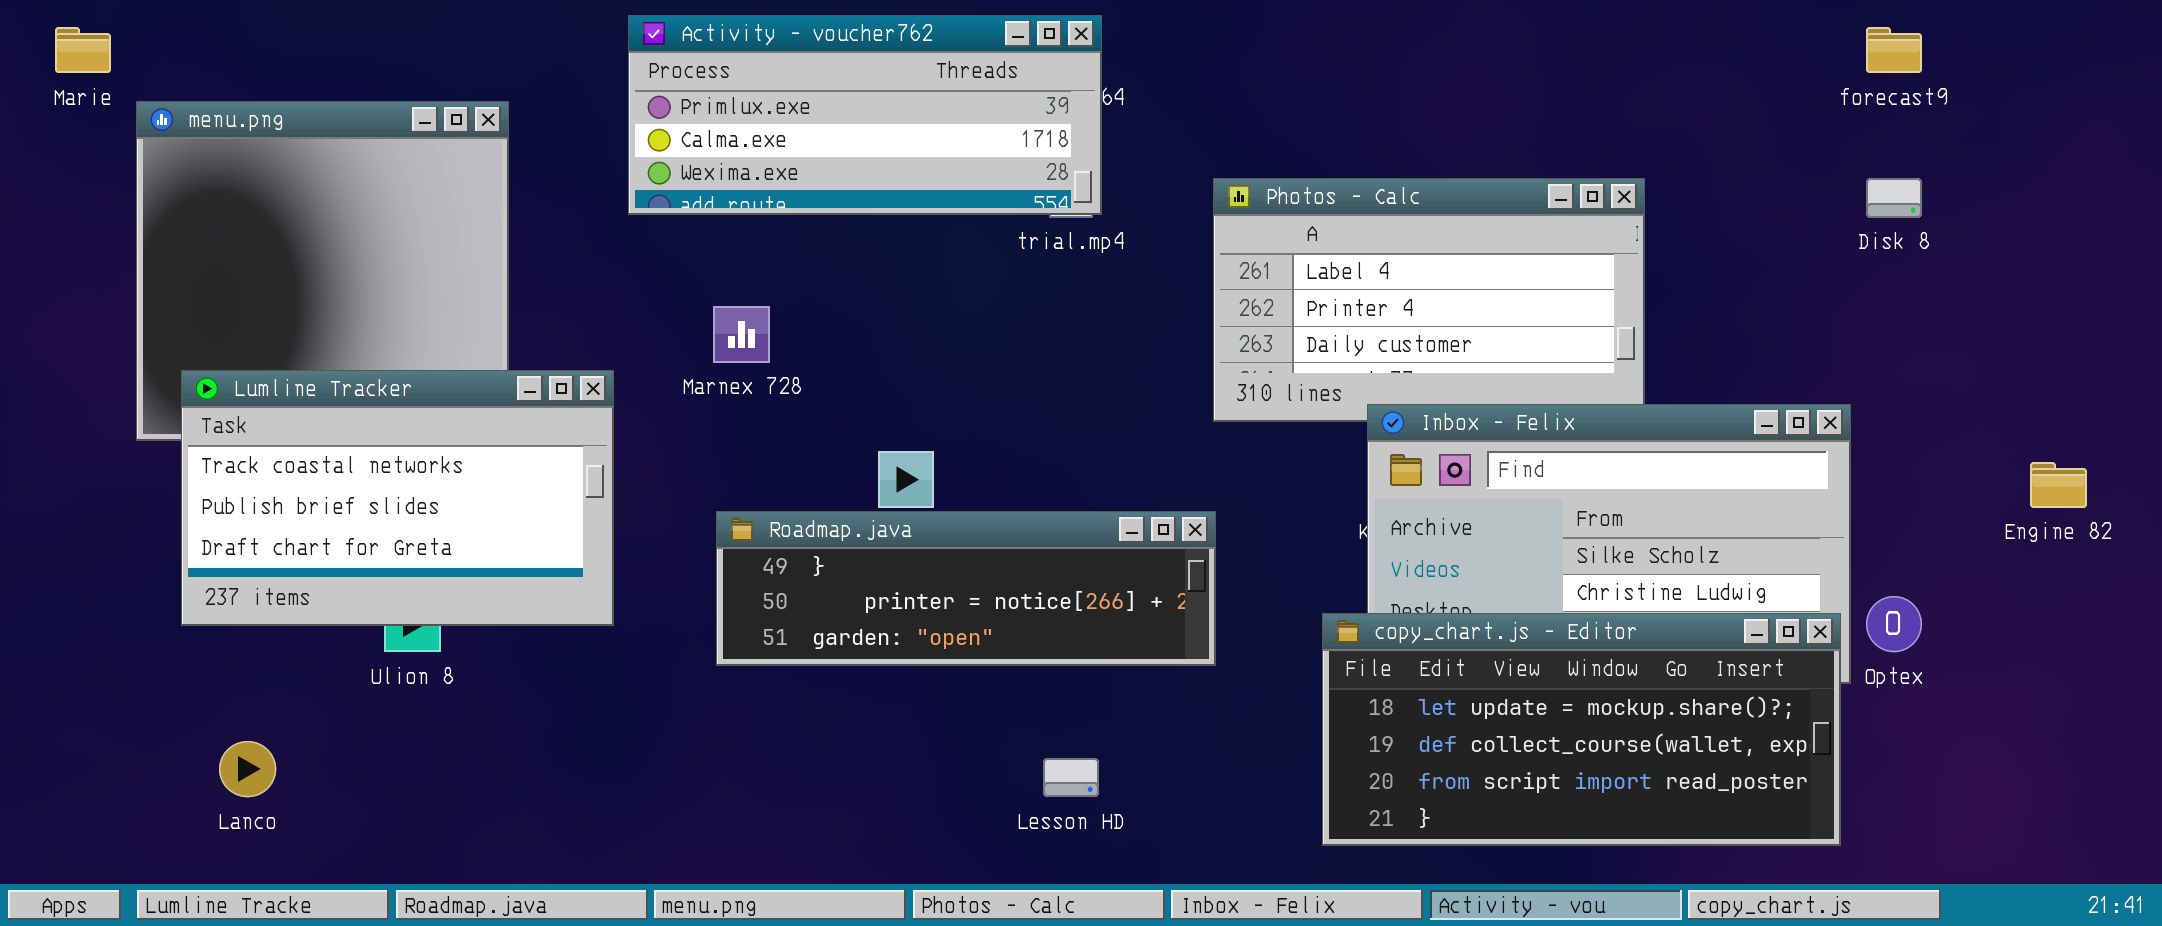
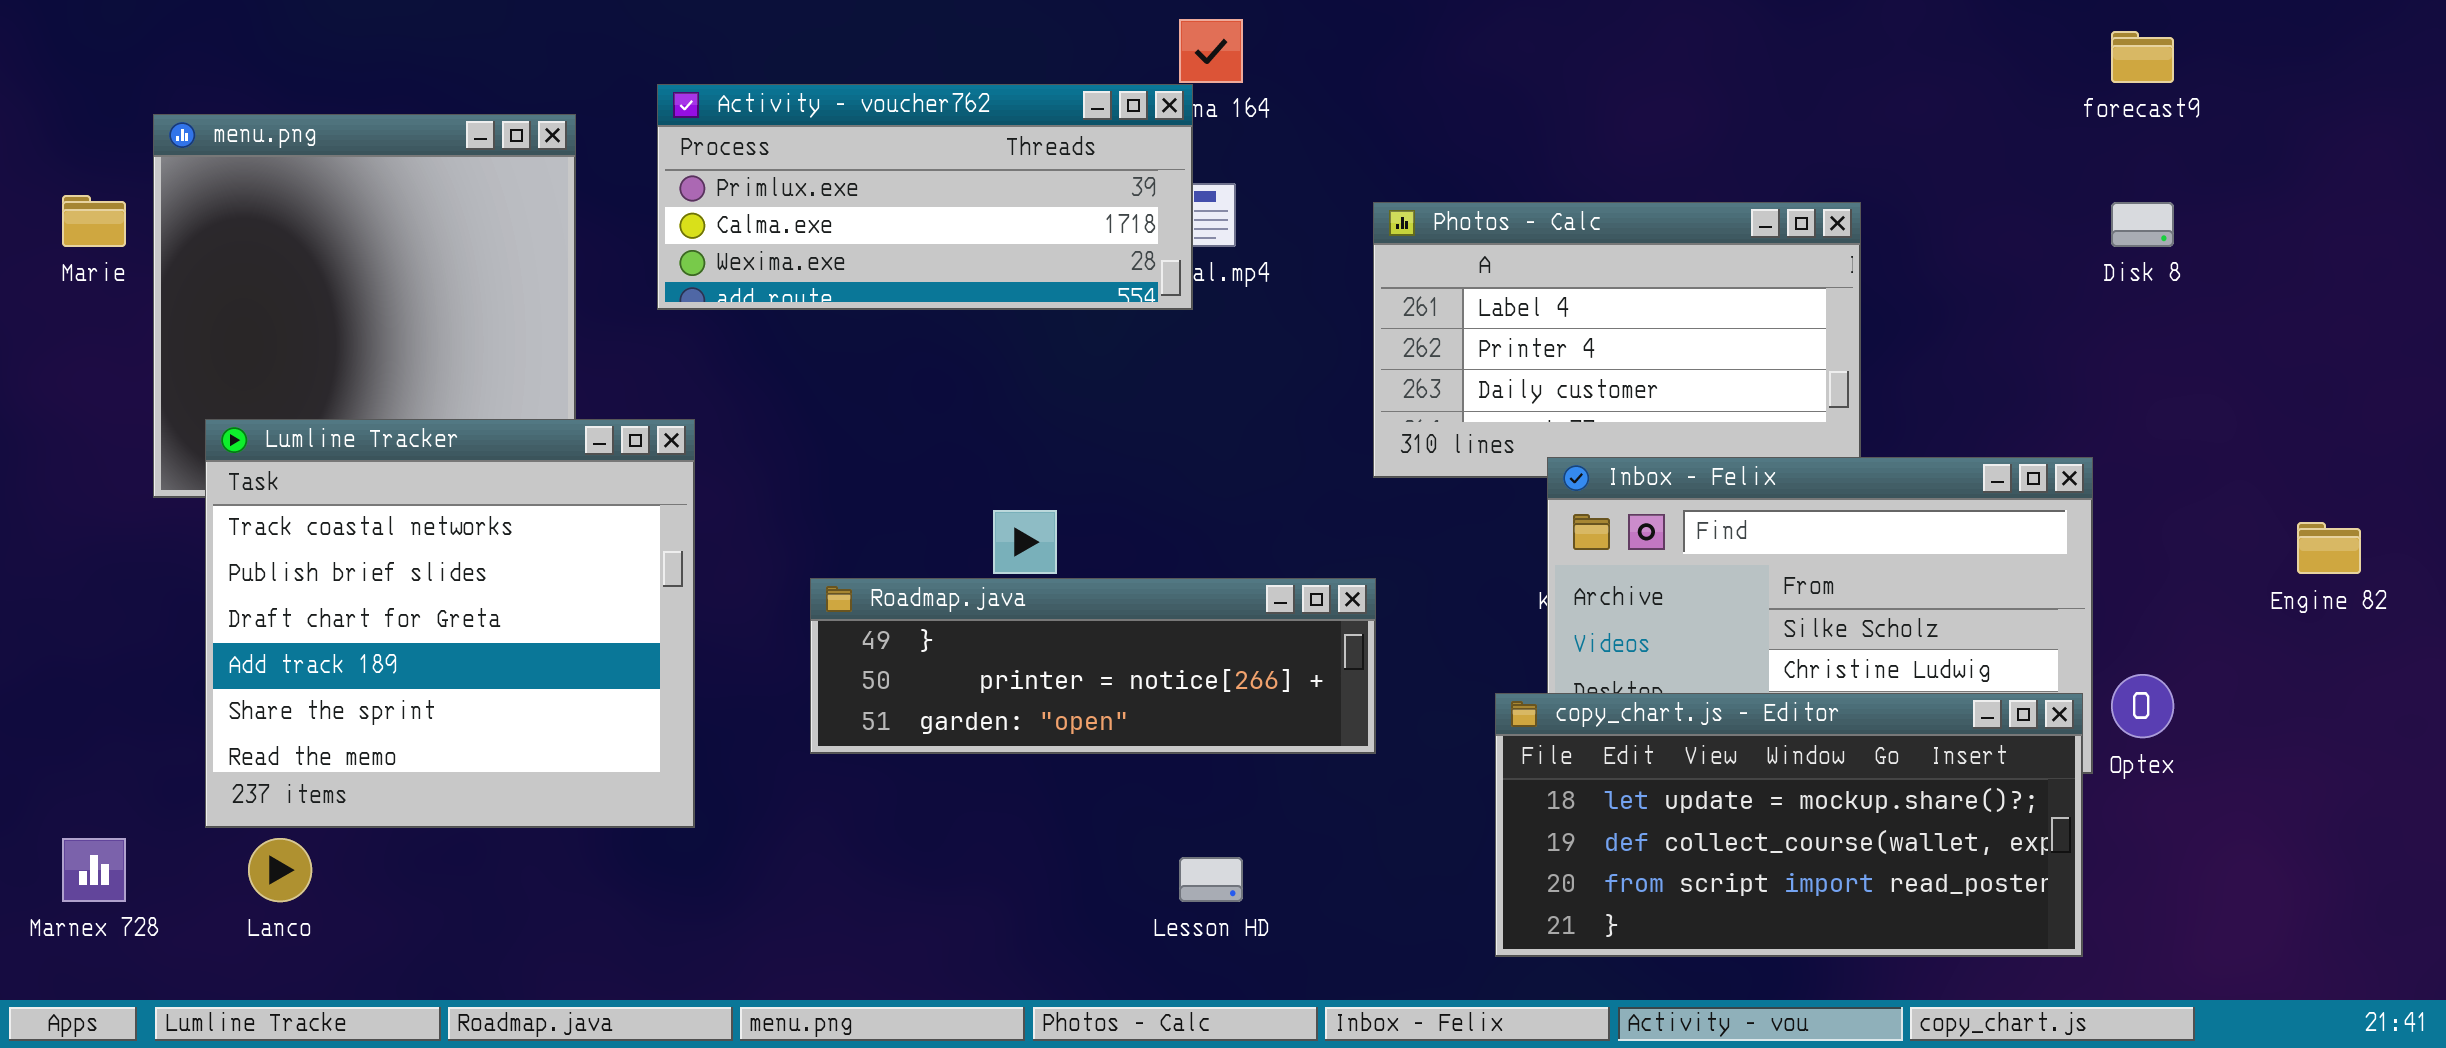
Activity - voucher762: [628,15,1102,215] -> [657,84,1193,310], moved
Marie: [55,27,111,73] -> [62,195,126,247], moved
Marnex 728: [713,306,770,363] -> [62,838,126,902], moved
Lumline Tracker: [181,370,614,626] -> [205,419,695,828], resized

